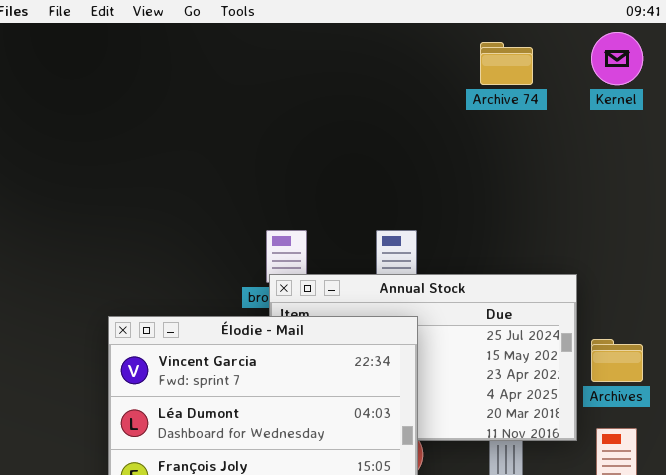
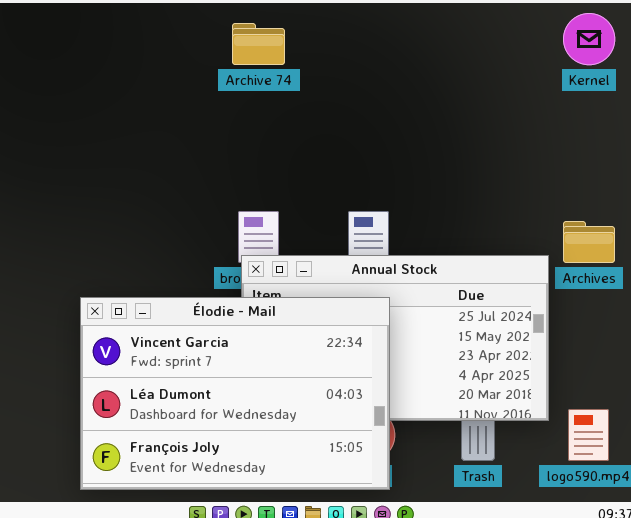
Archive 74: [480,42,533,85] -> [232,23,285,65], moved
Archives: [591,339,643,382] -> [563,221,615,263], moved

